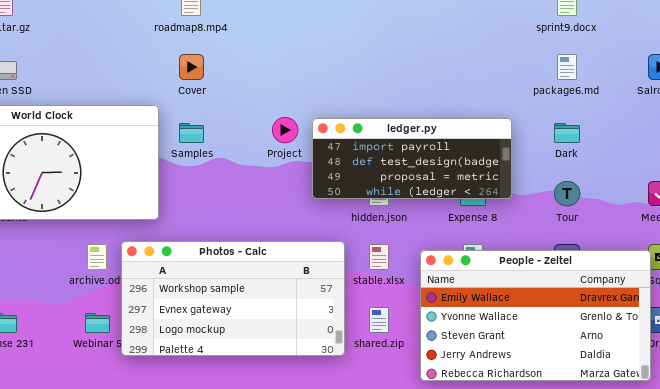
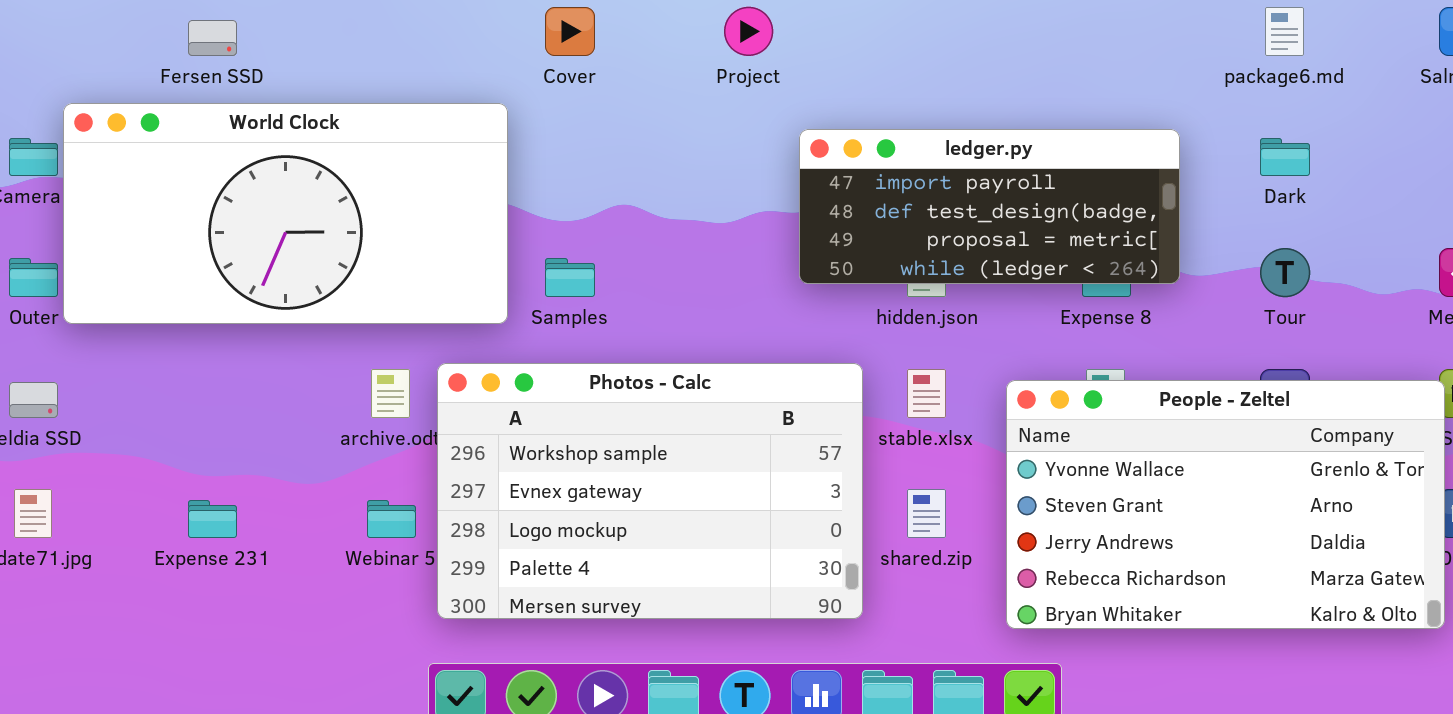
Project: [272,117,298,143] -> [724,7,773,56], moved
Samples: [179,123,204,143] -> [545,258,595,297], moved
Photos - Calc: [121,241,345,356] -> [437,363,863,619], resized
People - Zeltel: [420,250,651,381] -> [1006,380,1445,629], scrolled down 1 row

